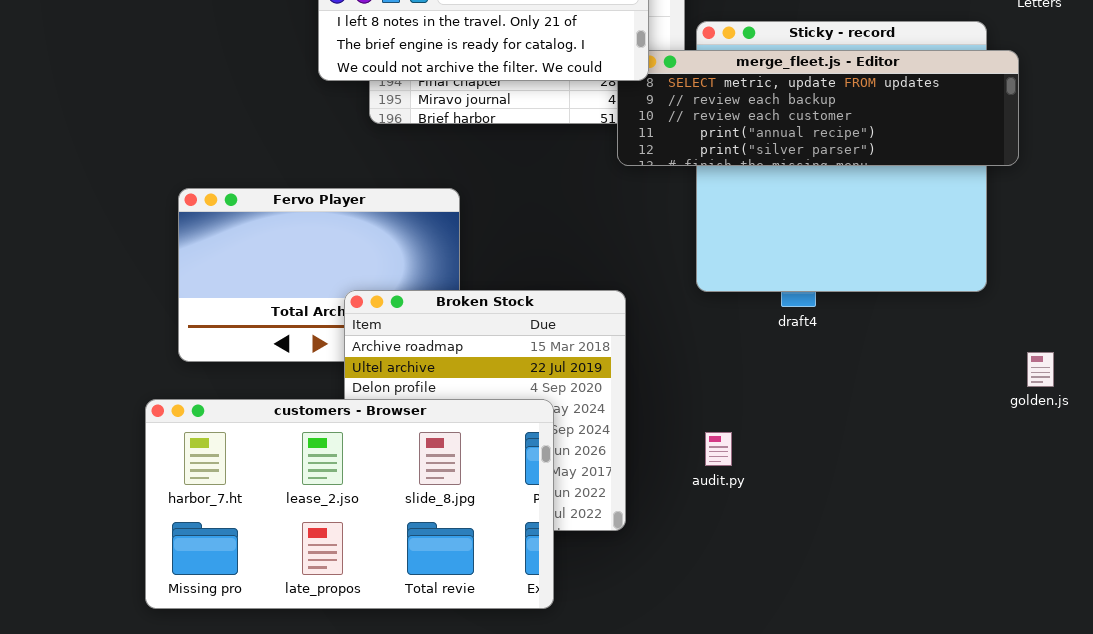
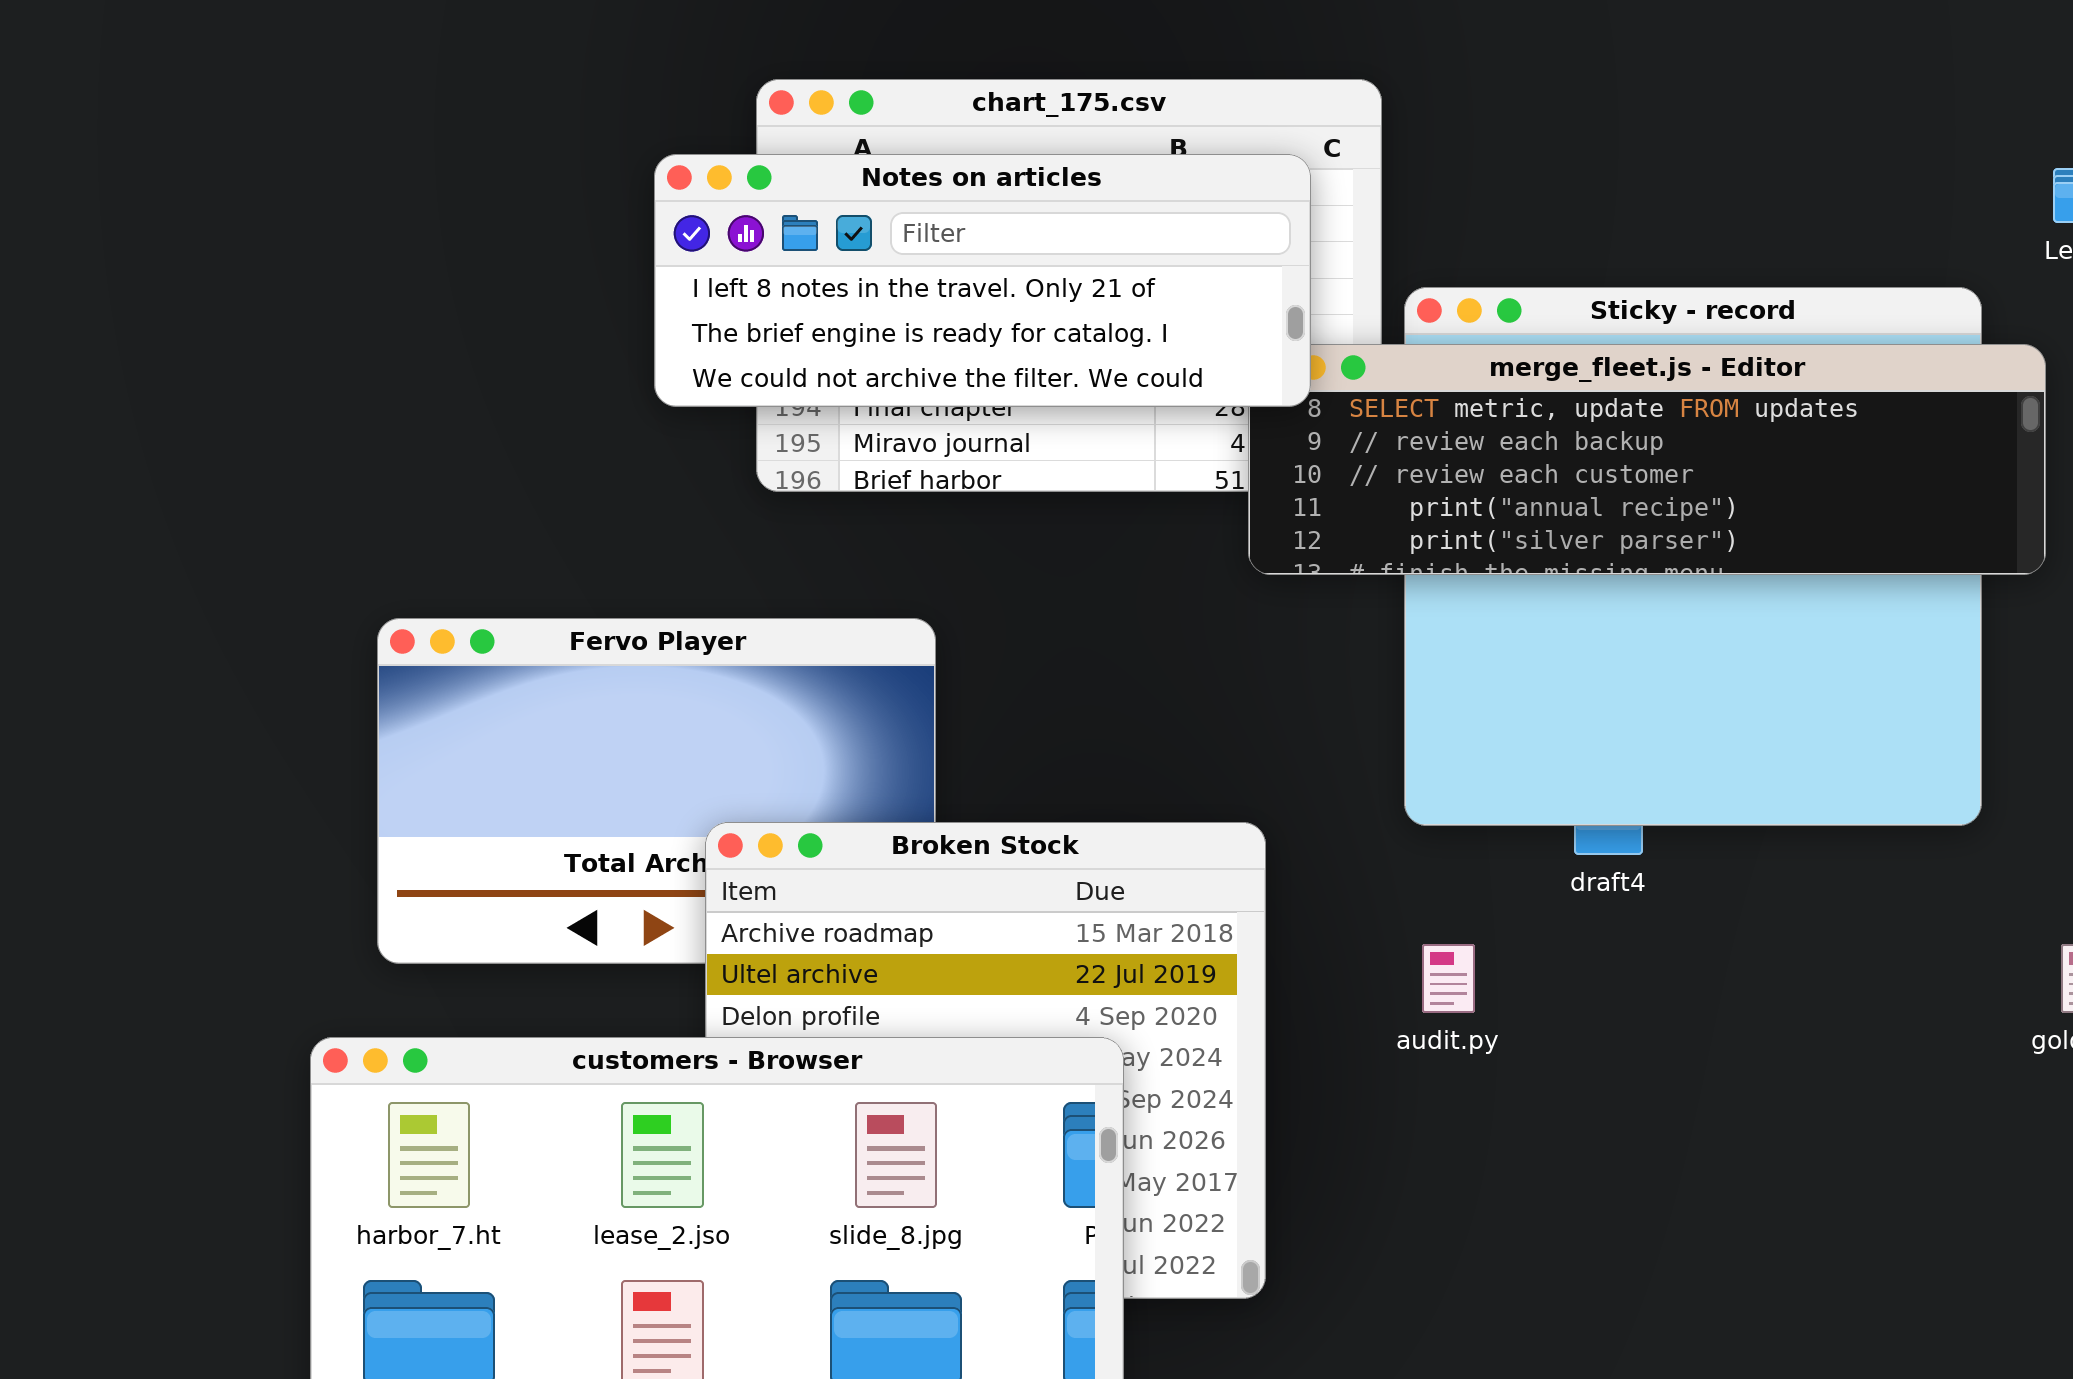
audit.py: [705,432,732,466] -> [1422,944,1475,1013], moved

